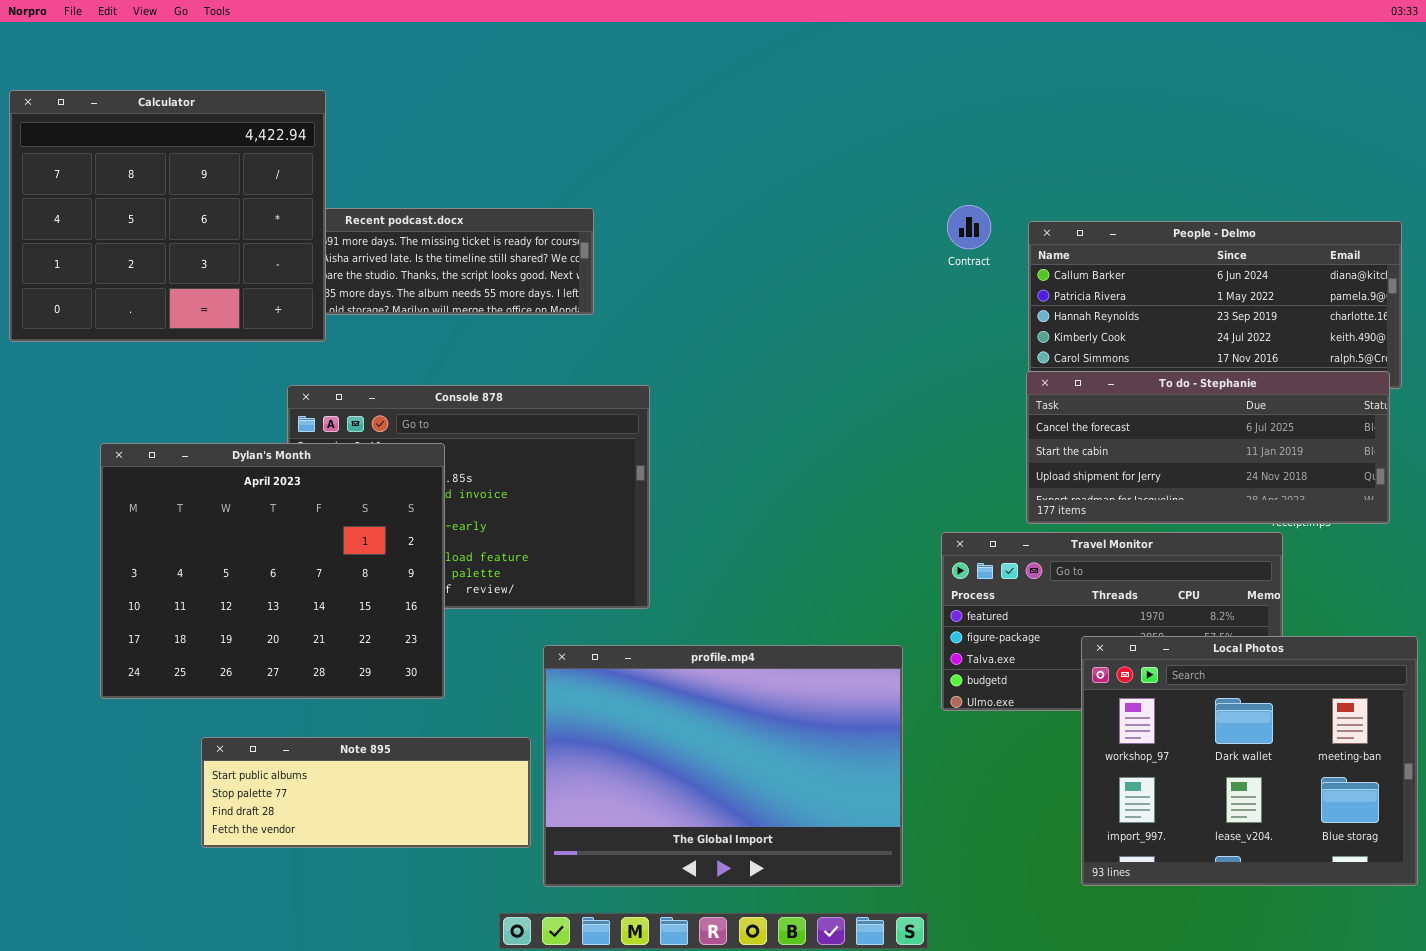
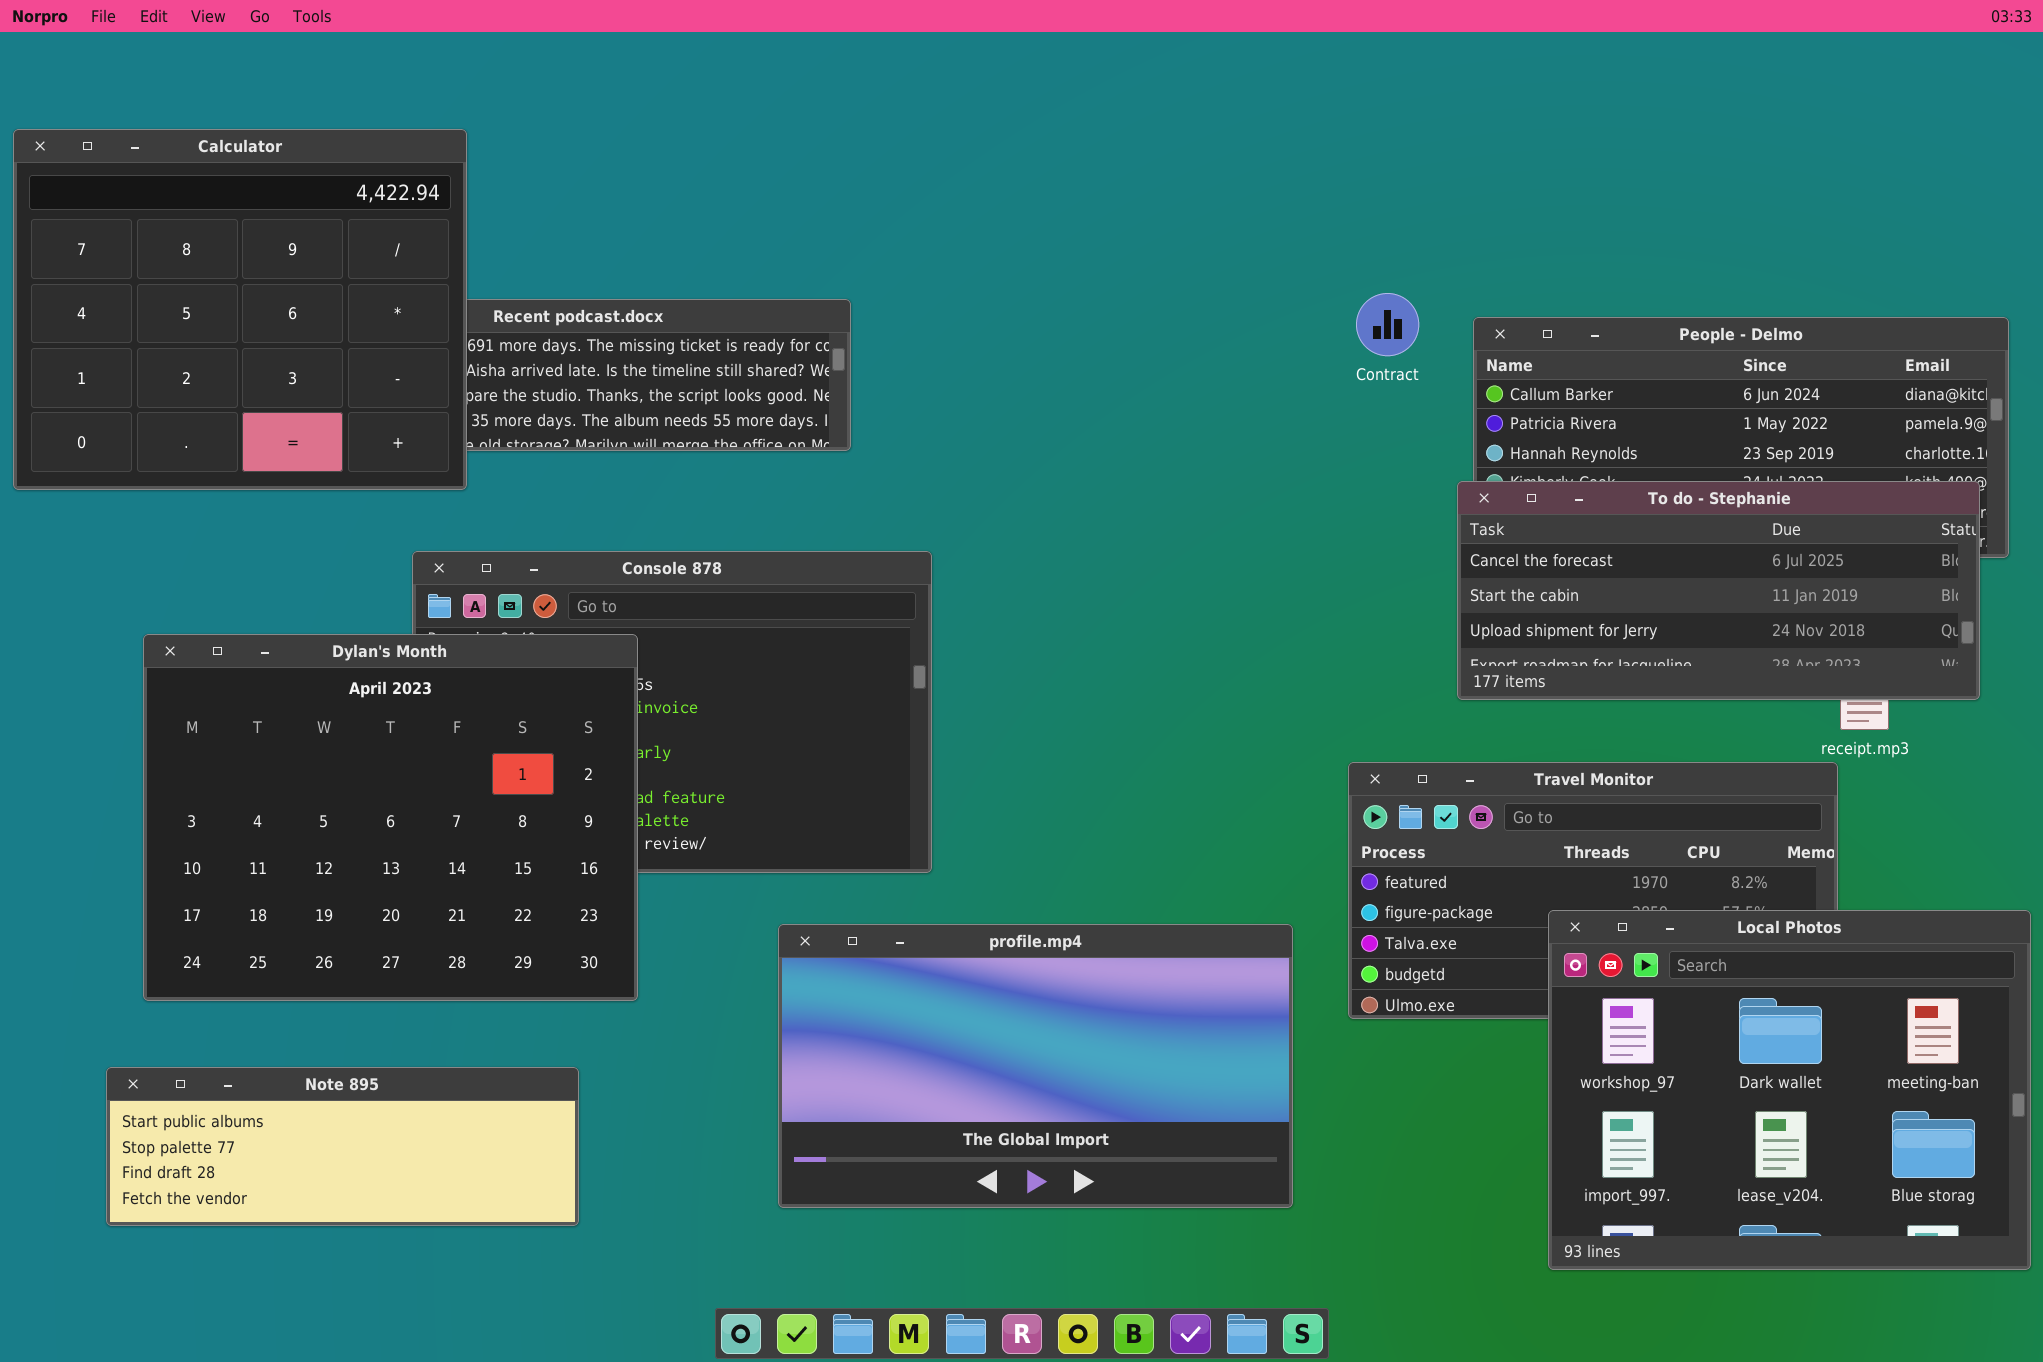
To do - Stephanie: [1026,371,1390,524] -> [1457,481,1980,700], moved
profile.mp4: [543,645,903,887] -> [778,924,1293,1208], resized
Note 895: [201,737,531,848] -> [106,1067,579,1226], moved

